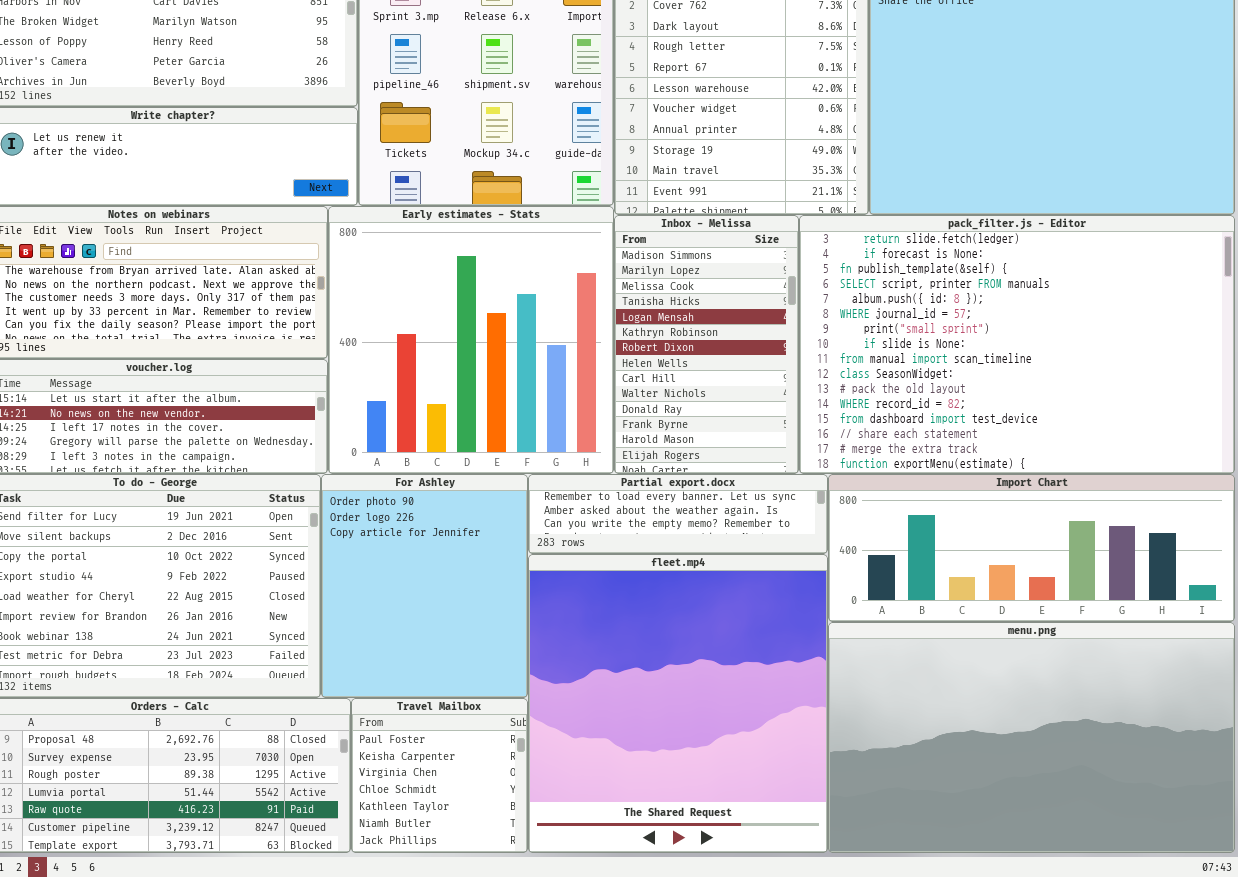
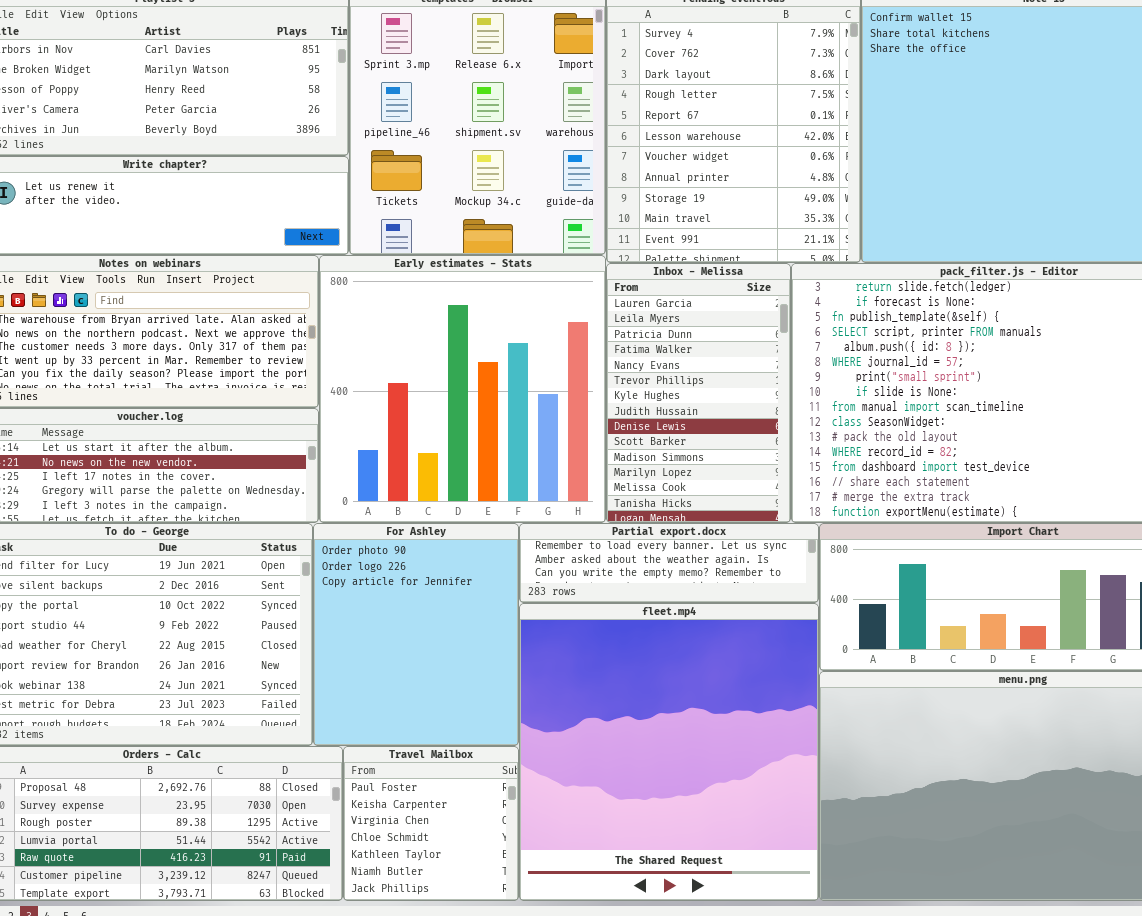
Inbox - Melissa: [614,215,799,474] -> [606,263,791,523], scrolled up 10 rows

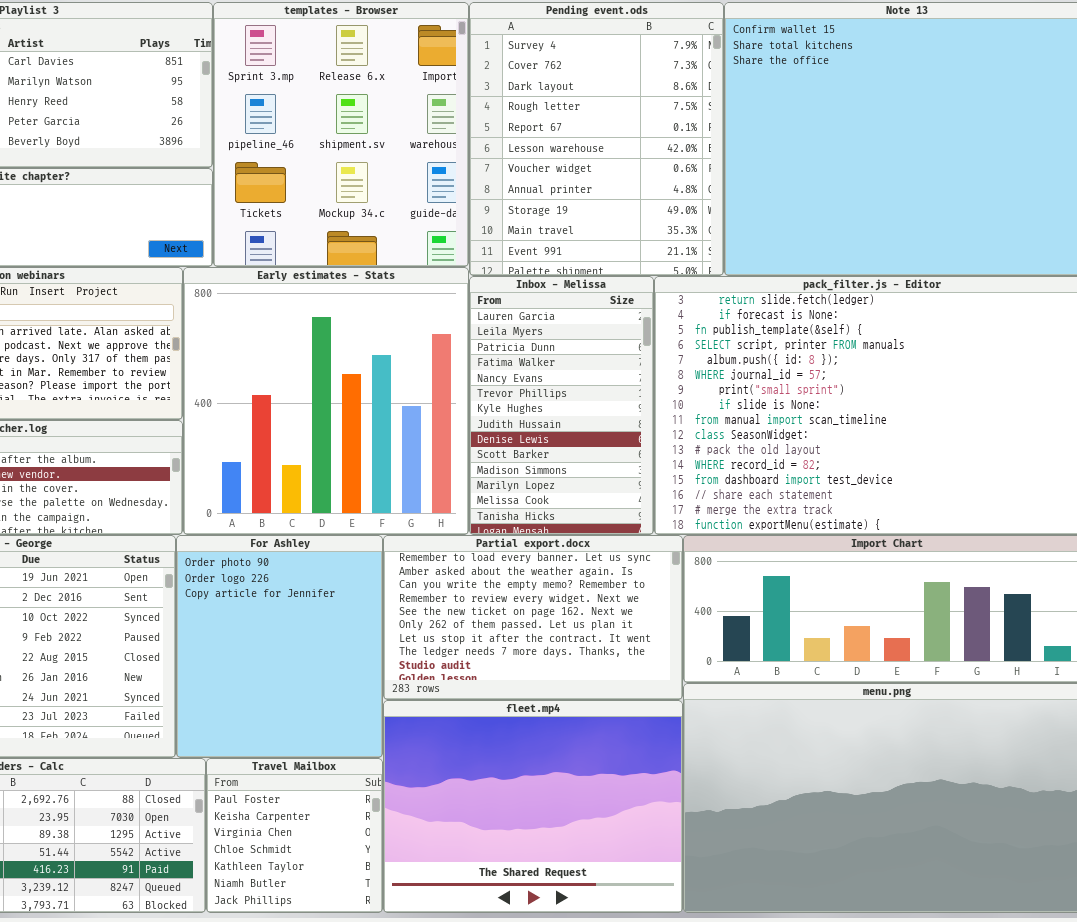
Partial export.docx: [519,523,819,603] -> [383,535,683,700], resized
fleet.mp4: [519,603,819,901] -> [383,700,683,913], resized

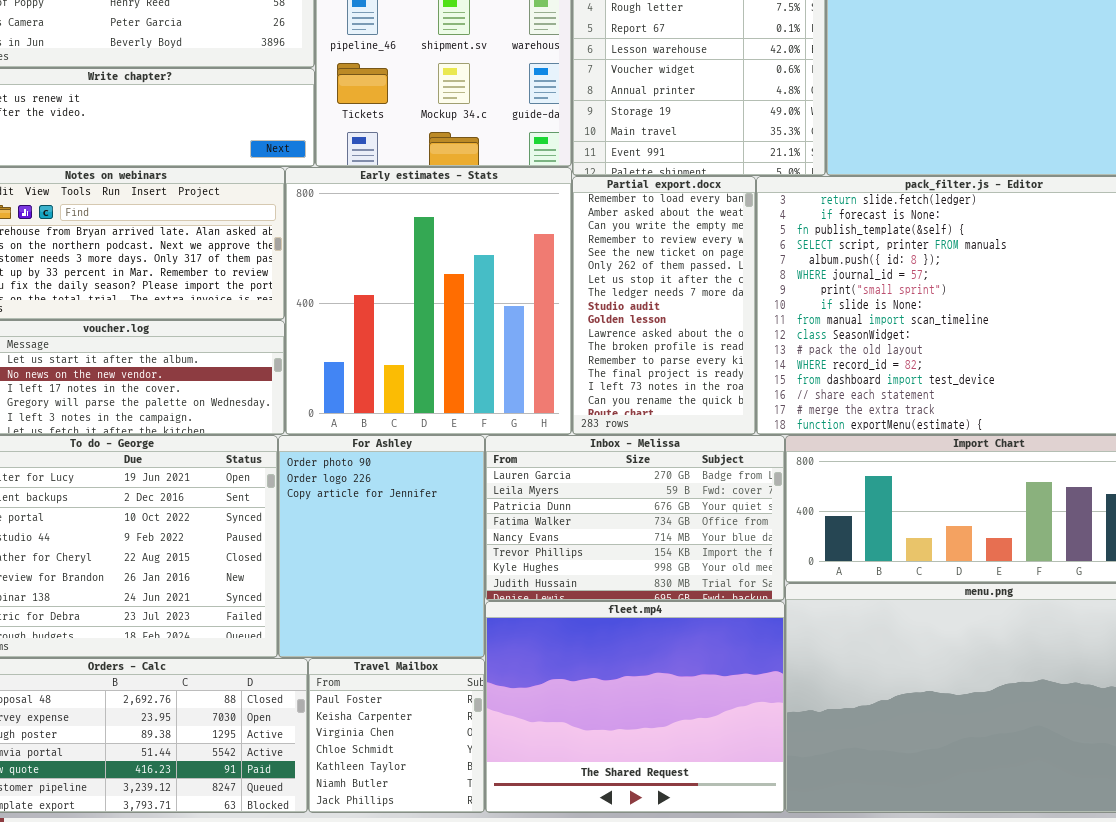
Inbox - Melissa: [469,276,654,535] -> [485,435,785,601], moved, resized
Partial export.docx: [383,535,683,700] -> [572,176,756,435], moved, resized

